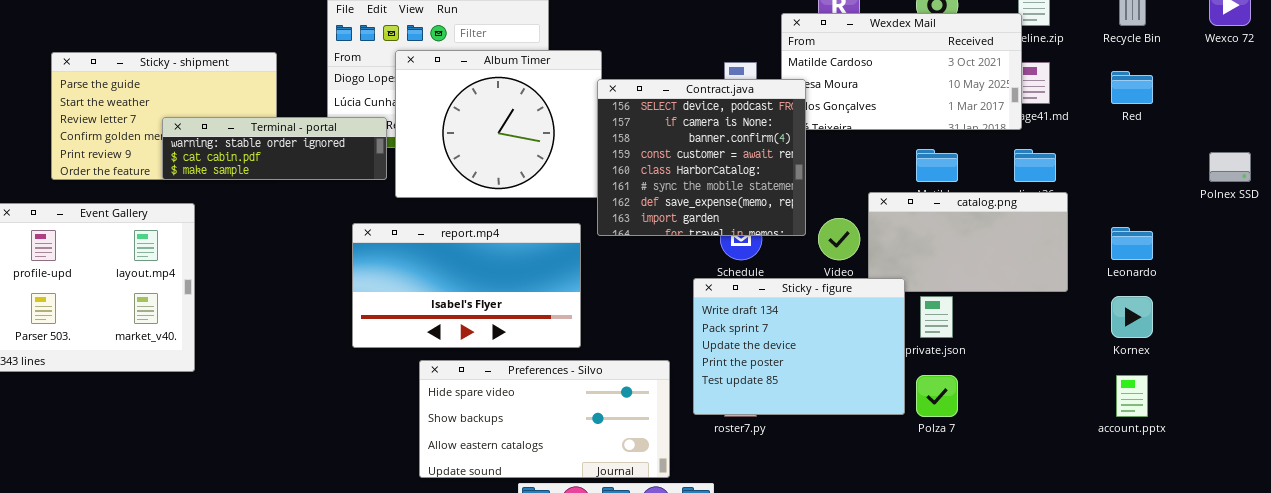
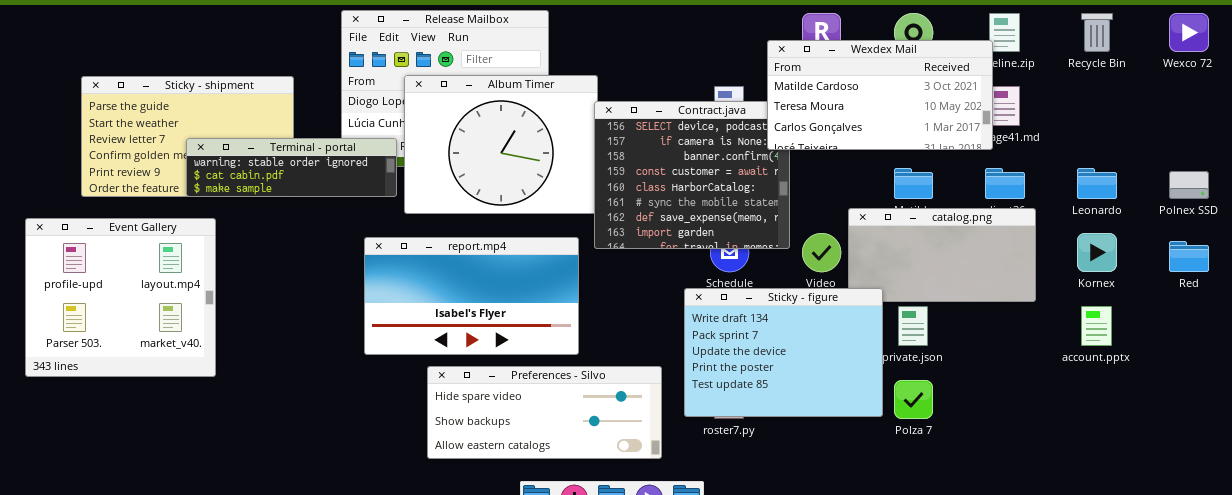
Wexdex Mail: [781,13,1022,130] -> [767,40,993,150], raised
Red: [1111,71,1153,104] -> [1169,241,1209,272], moved
Leonardo: [1111,227,1153,260] -> [1077,168,1117,199], moved
Kornex: [1111,296,1153,338] -> [1077,233,1117,272], moved
Preferences - Silvo: [419,360,670,478] -> [427,366,662,459], resized
account.pptx: [1116,375,1148,417] -> [1081,306,1112,346], moved

